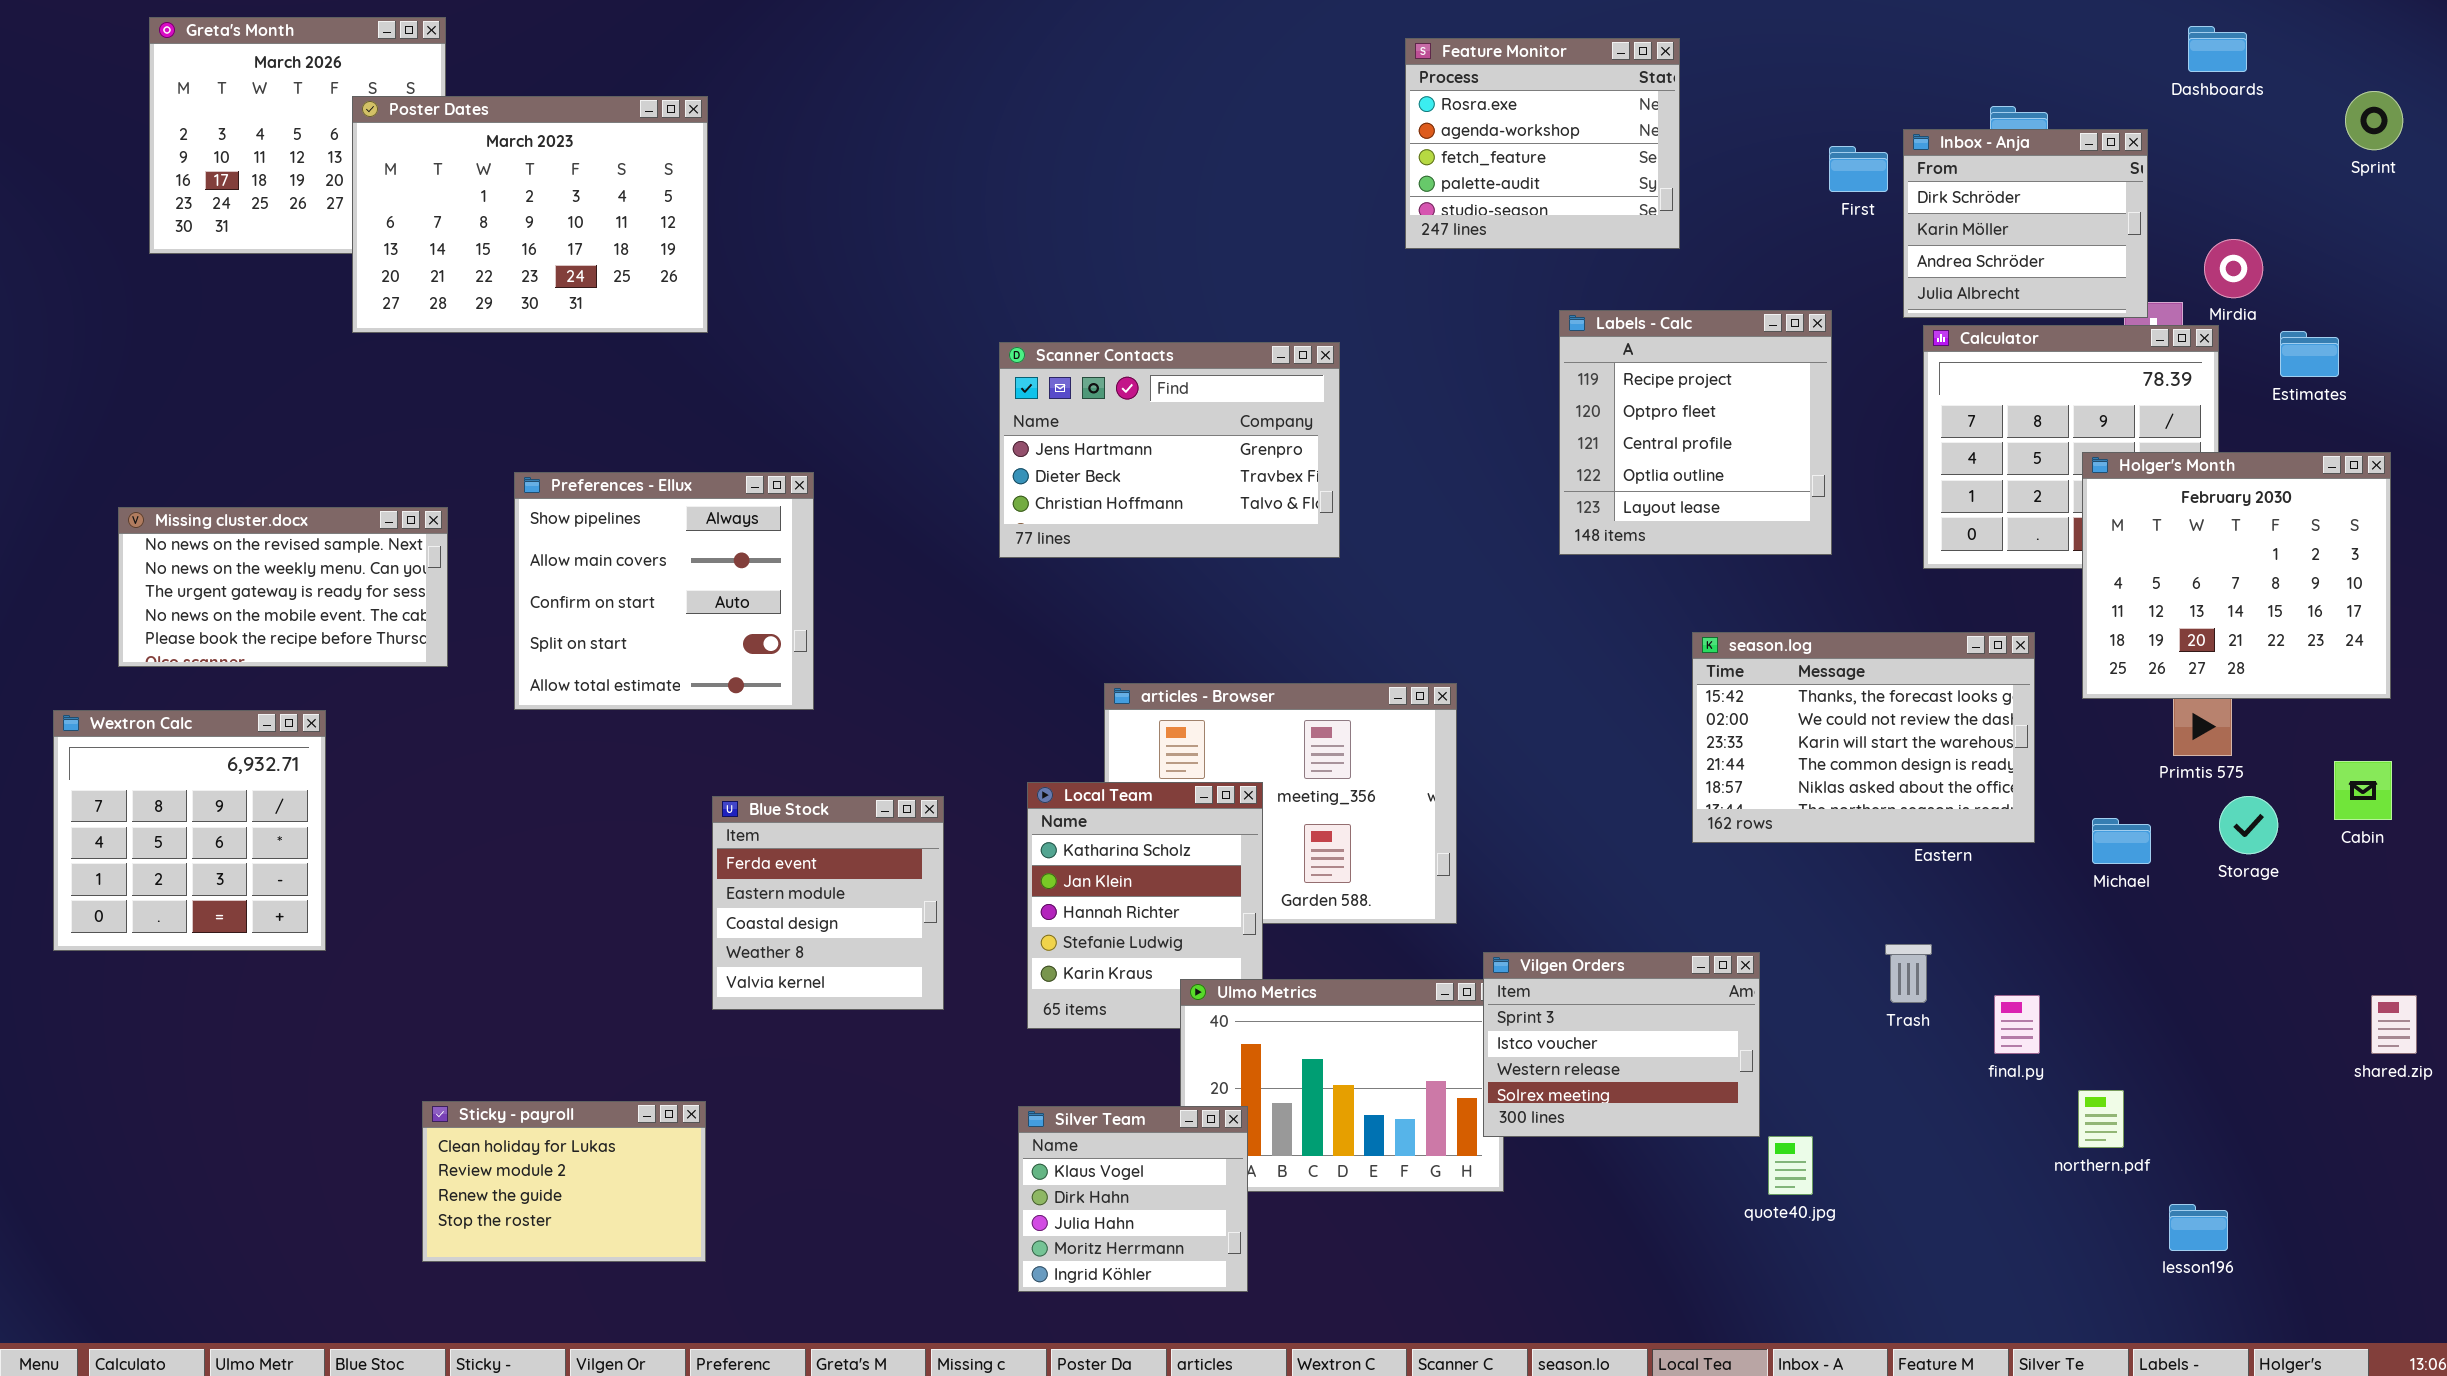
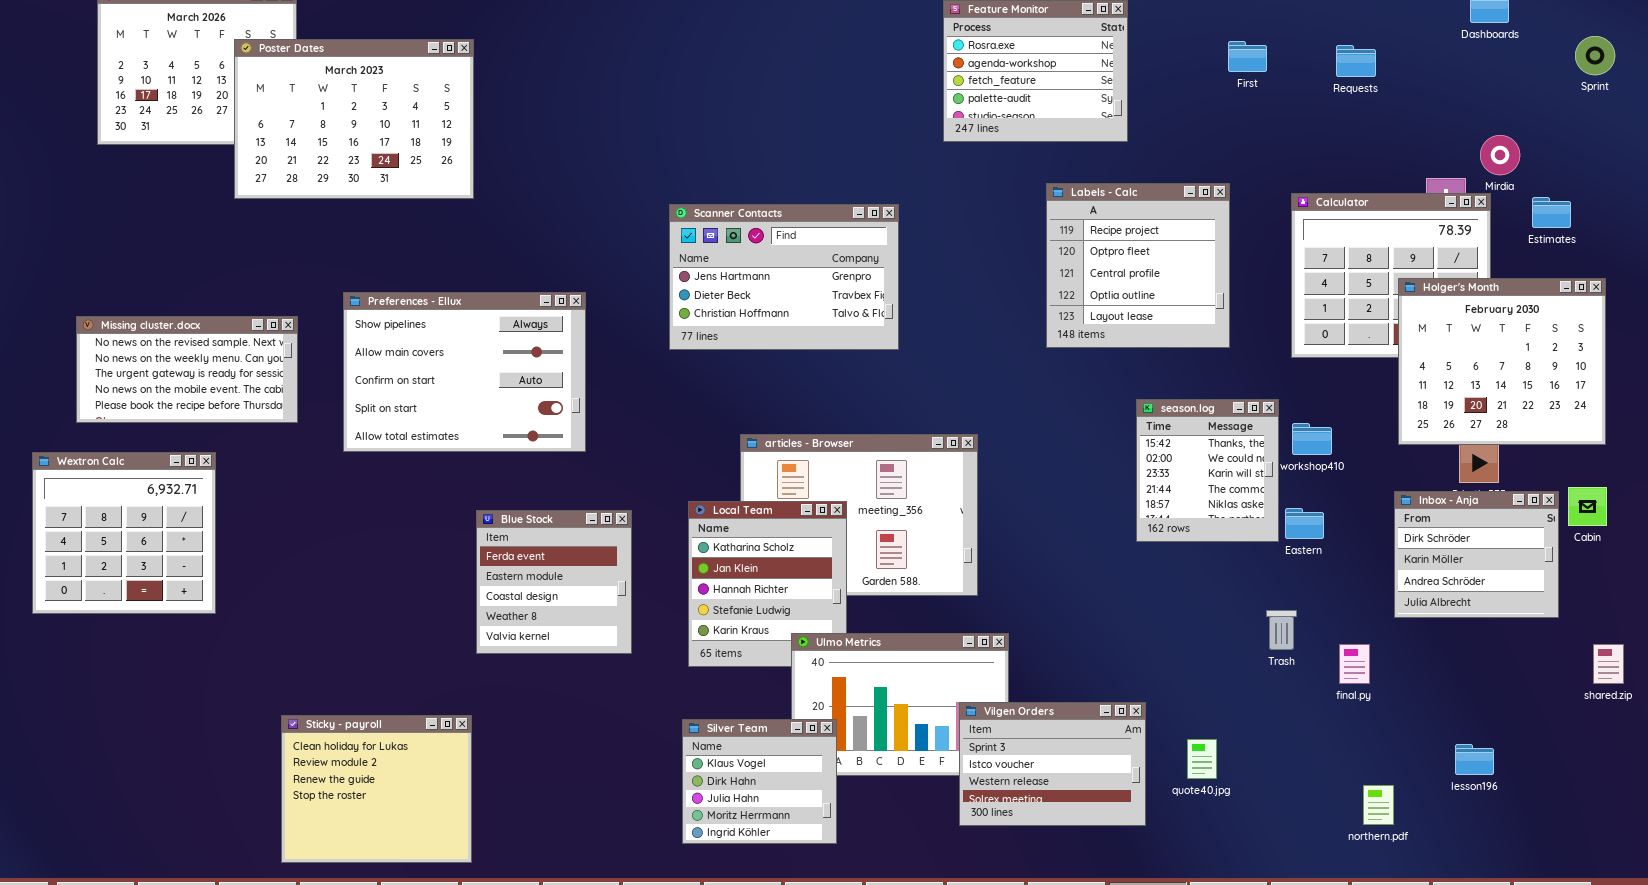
Inbox - Anja: [1903,129,2148,318] -> [1394,491,1559,618], moved
First: [1829,146,1888,192] -> [1228,41,1267,72], moved
Preferences - Ellux: [514,472,814,710] -> [343,292,586,452], resized
season.log: [1692,632,2035,843] -> [1136,399,1279,542], resized
Vilgen Orders: [1483,952,1760,1137] -> [959,702,1146,826], moved
northern.pdf: [2078,1090,2124,1148] -> [1363,785,1394,825], moved
Sticky - payroll: [422,1101,706,1262] -> [281,715,472,863], resized
lesson196: [2169,1204,2228,1251] -> [1455,744,1494,775], moved

